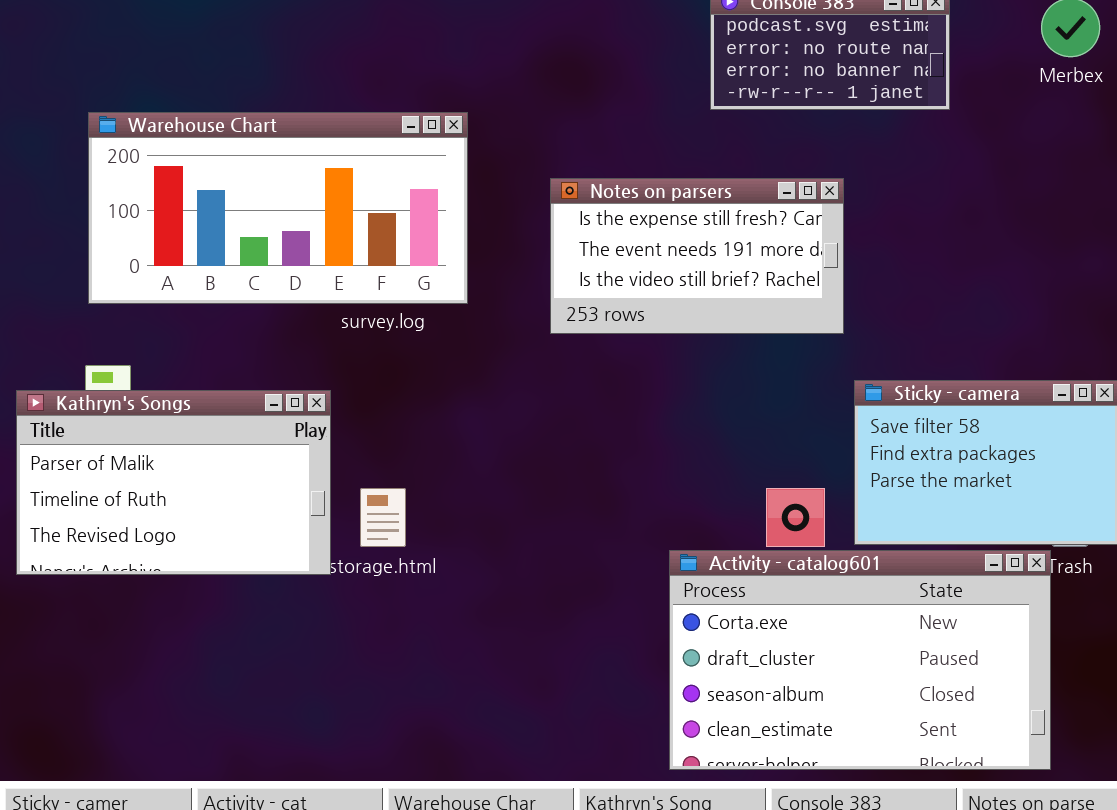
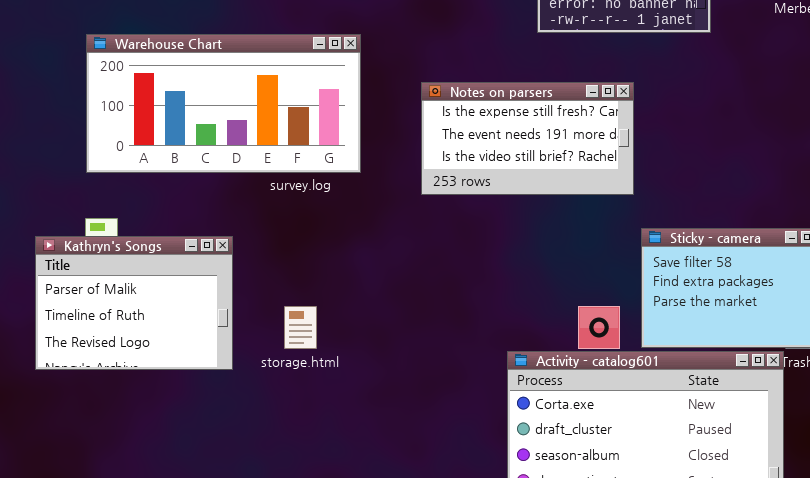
Kathryn's Songs: [16,390,331,575] -> [35,236,233,370], resized

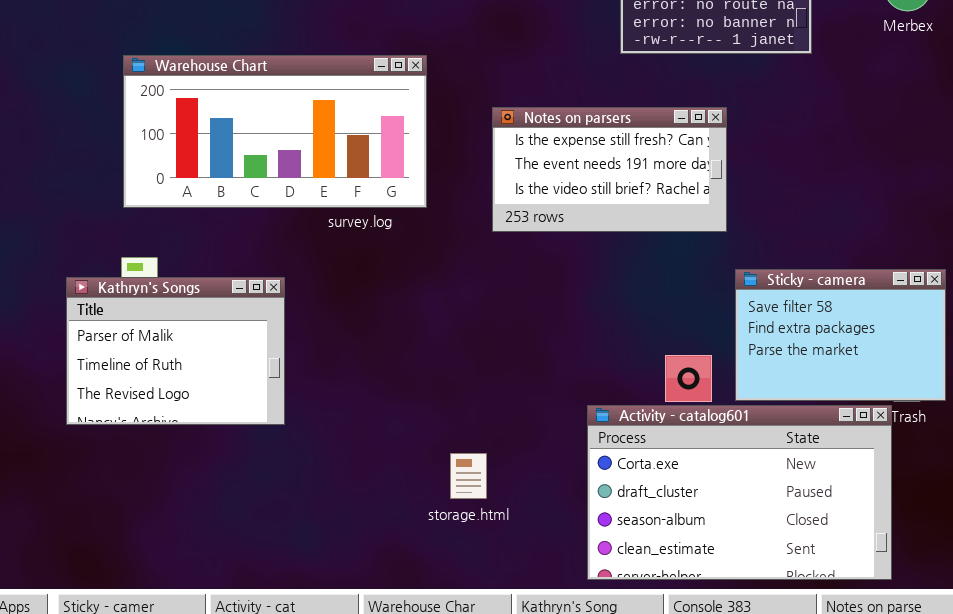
storage.html: [284,306,317,349] -> [450,453,487,499], moved

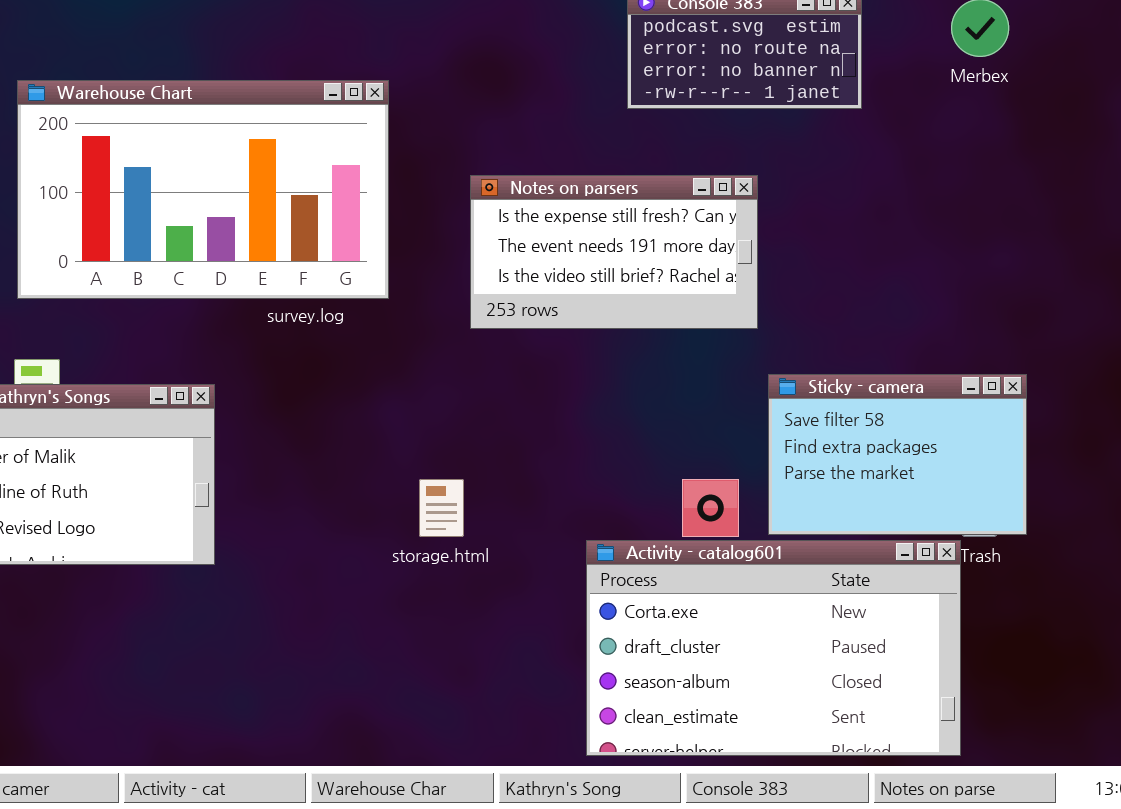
Warehouse Chart: [123,55,427,208] -> [17,80,389,299], resized
storage.html: [450,453,487,499] -> [419,479,464,537], moved

